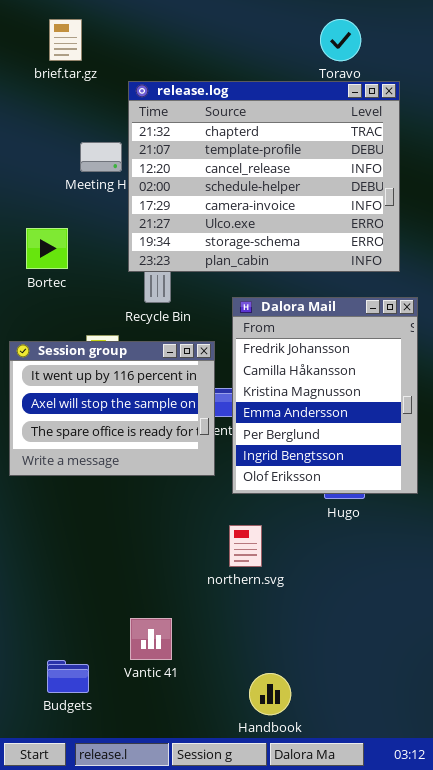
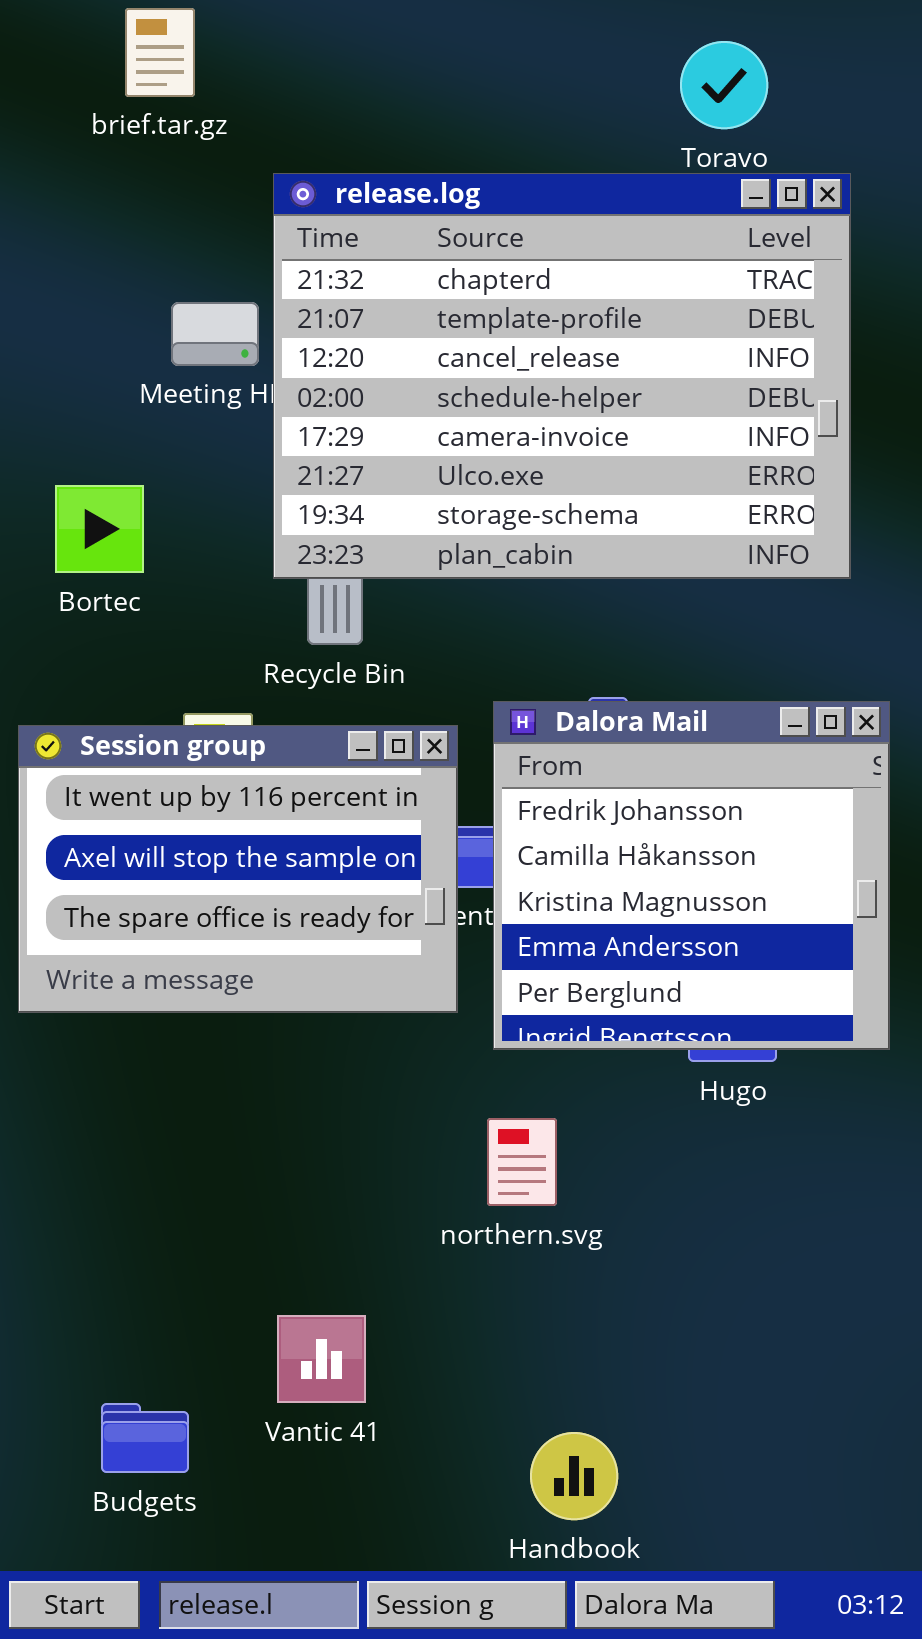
brief.tar.gz: [49,19,82,61] -> [125,8,195,97], moved
Dalora Mail: [232,297,418,494] -> [493,701,890,1050], resized

